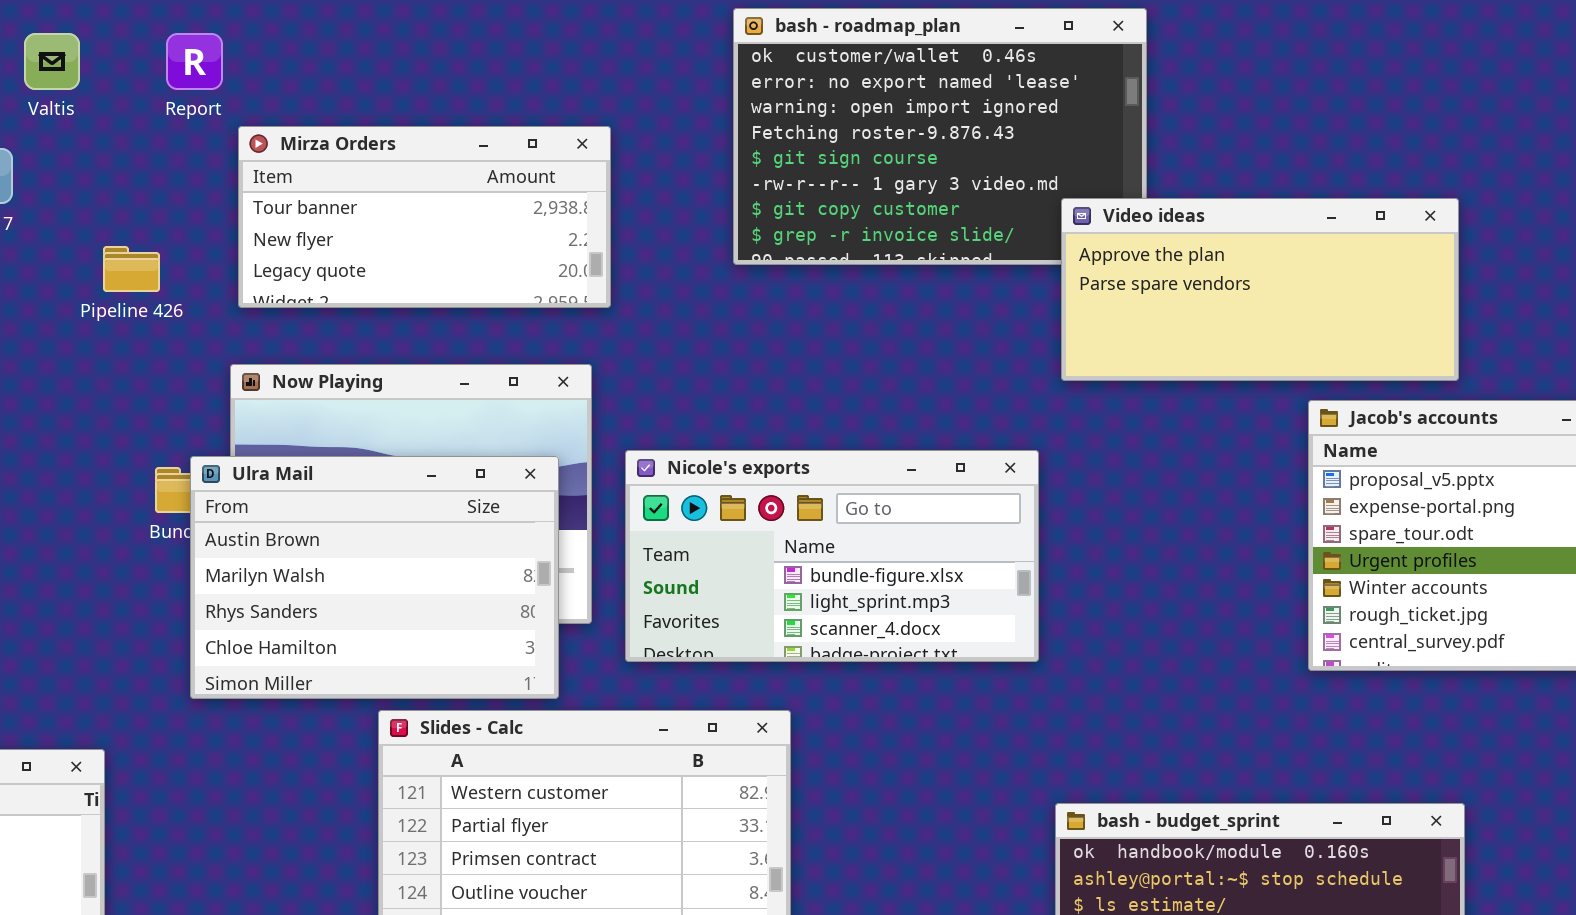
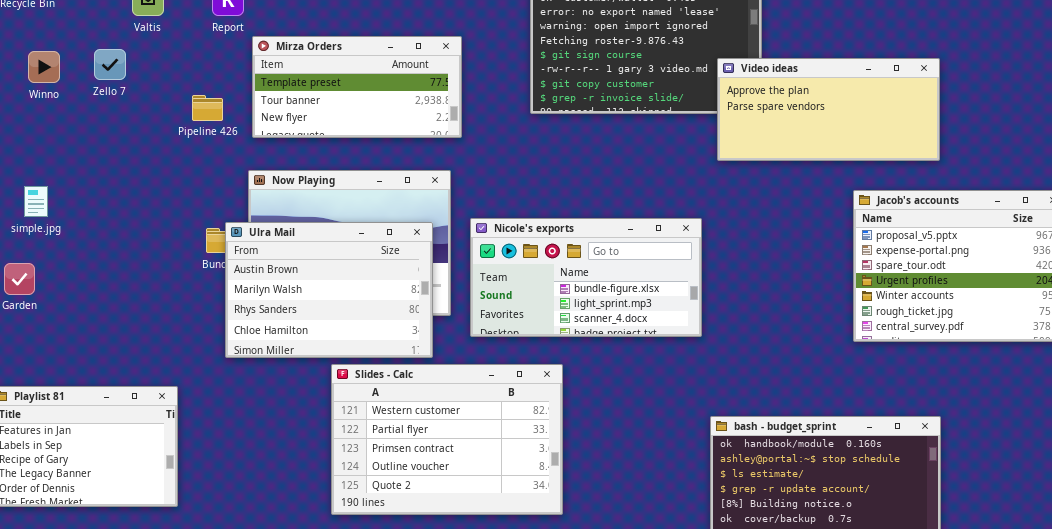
Mirza Orders: [238,126,611,308] -> [252,36,462,138], scrolled up 1 row
Video ideas: [1061,198,1459,381] -> [717,58,940,161], moved
Pipeline 426: [103,246,160,292] -> [192,95,223,121], moved

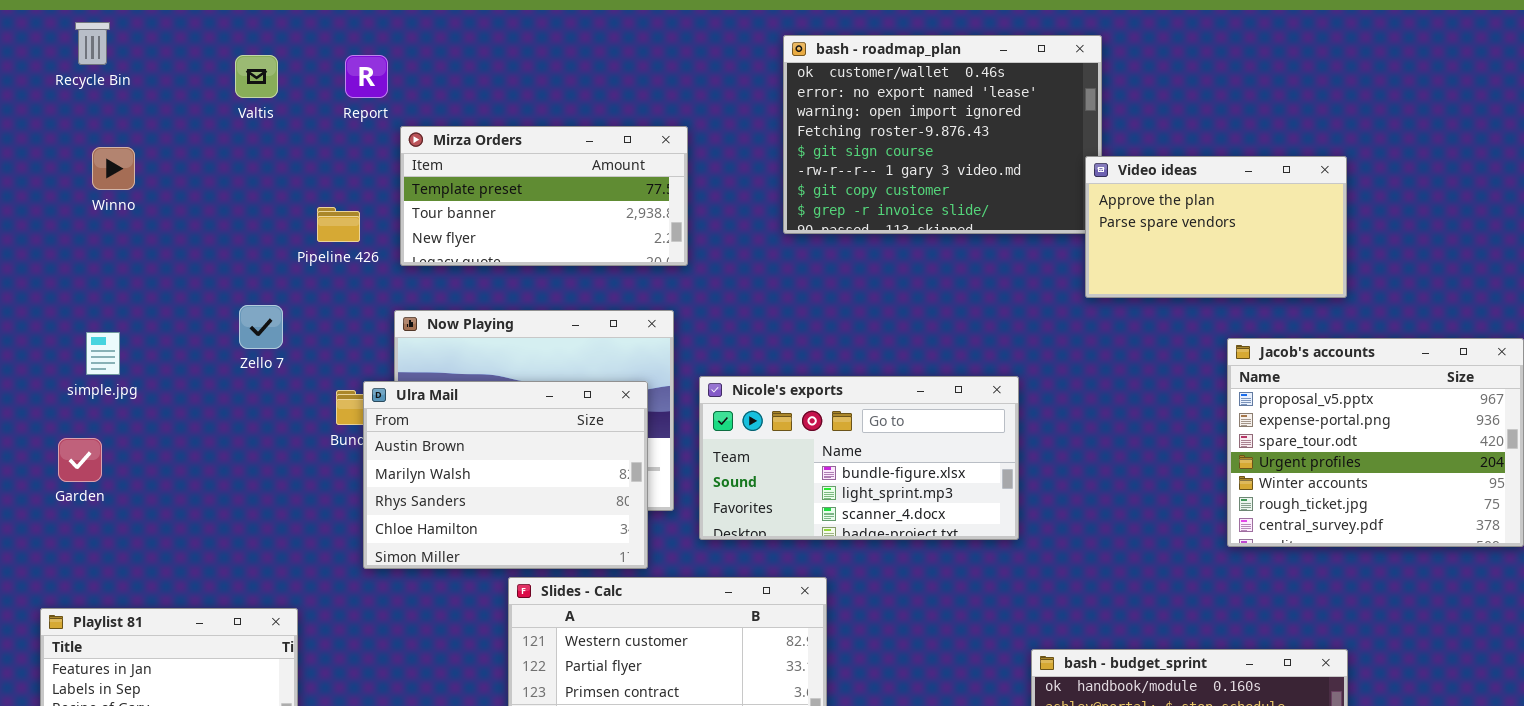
Zello 7: [94,49,126,80] -> [239,305,283,349], moved
Video ideas: [717,58,940,161] -> [1085,156,1347,298], resized

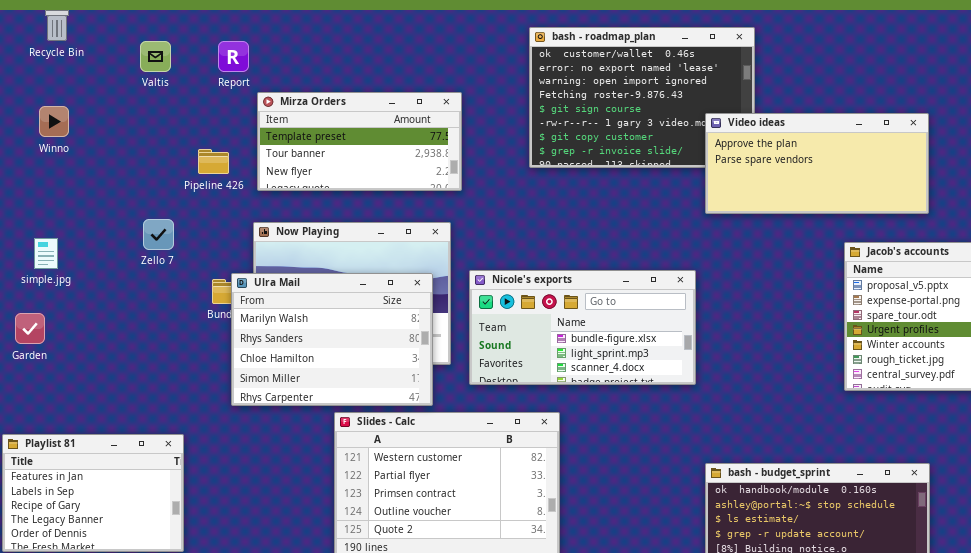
Recycle Bin: [75,22,110,65] -> [45,10,69,41], moved
Video ideas: [1085,156,1347,298] -> [705,113,929,214], resized
Ulra Mail: [363,381,648,569] -> [231,273,433,406], scrolled down 1 row

